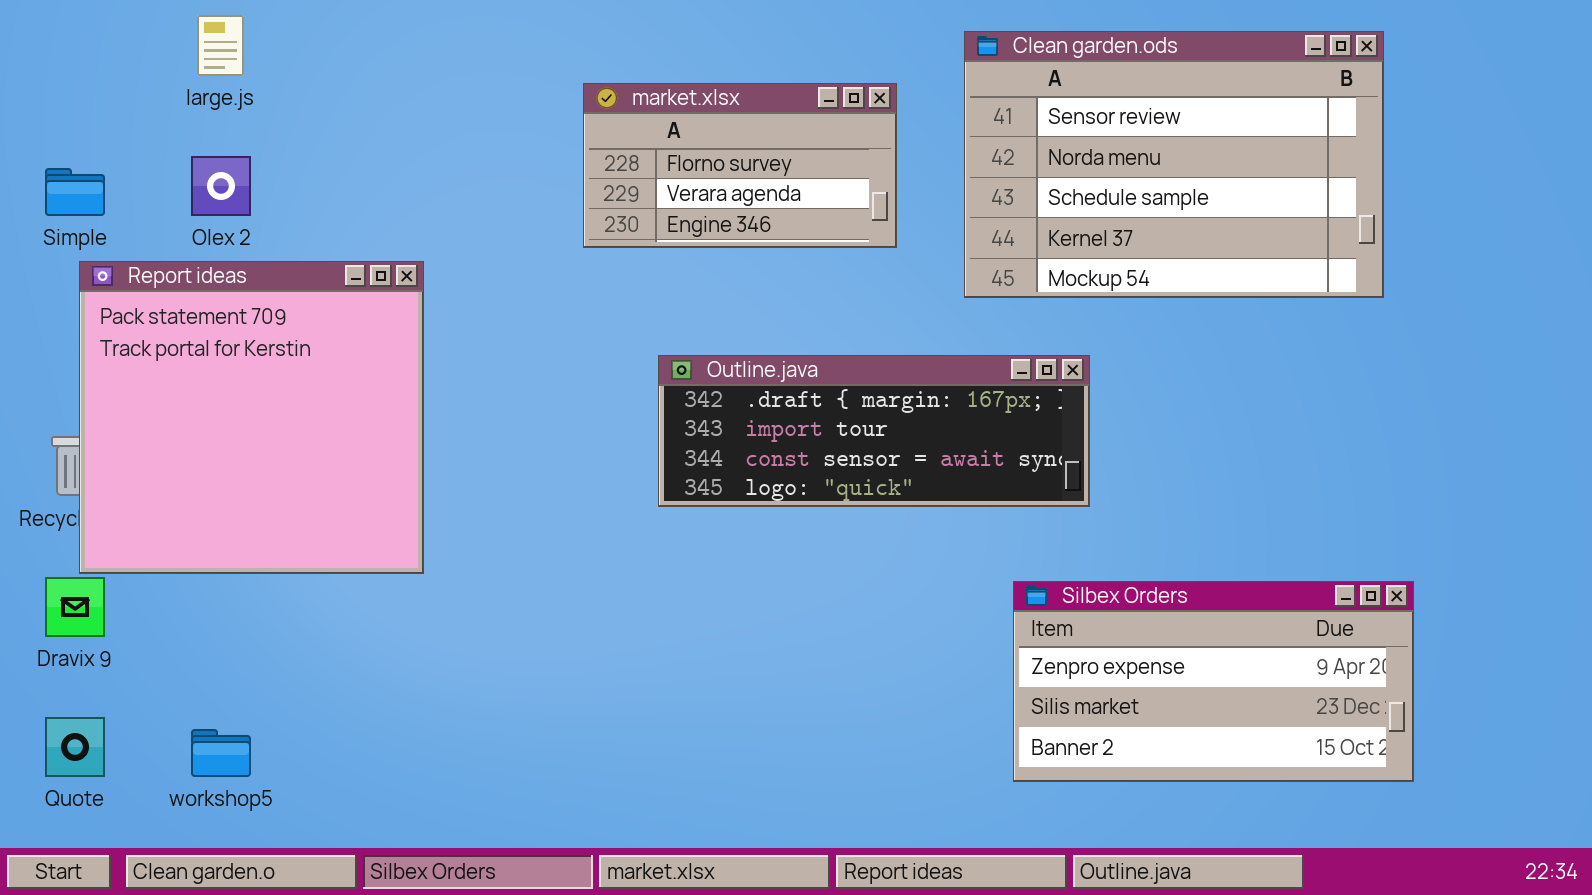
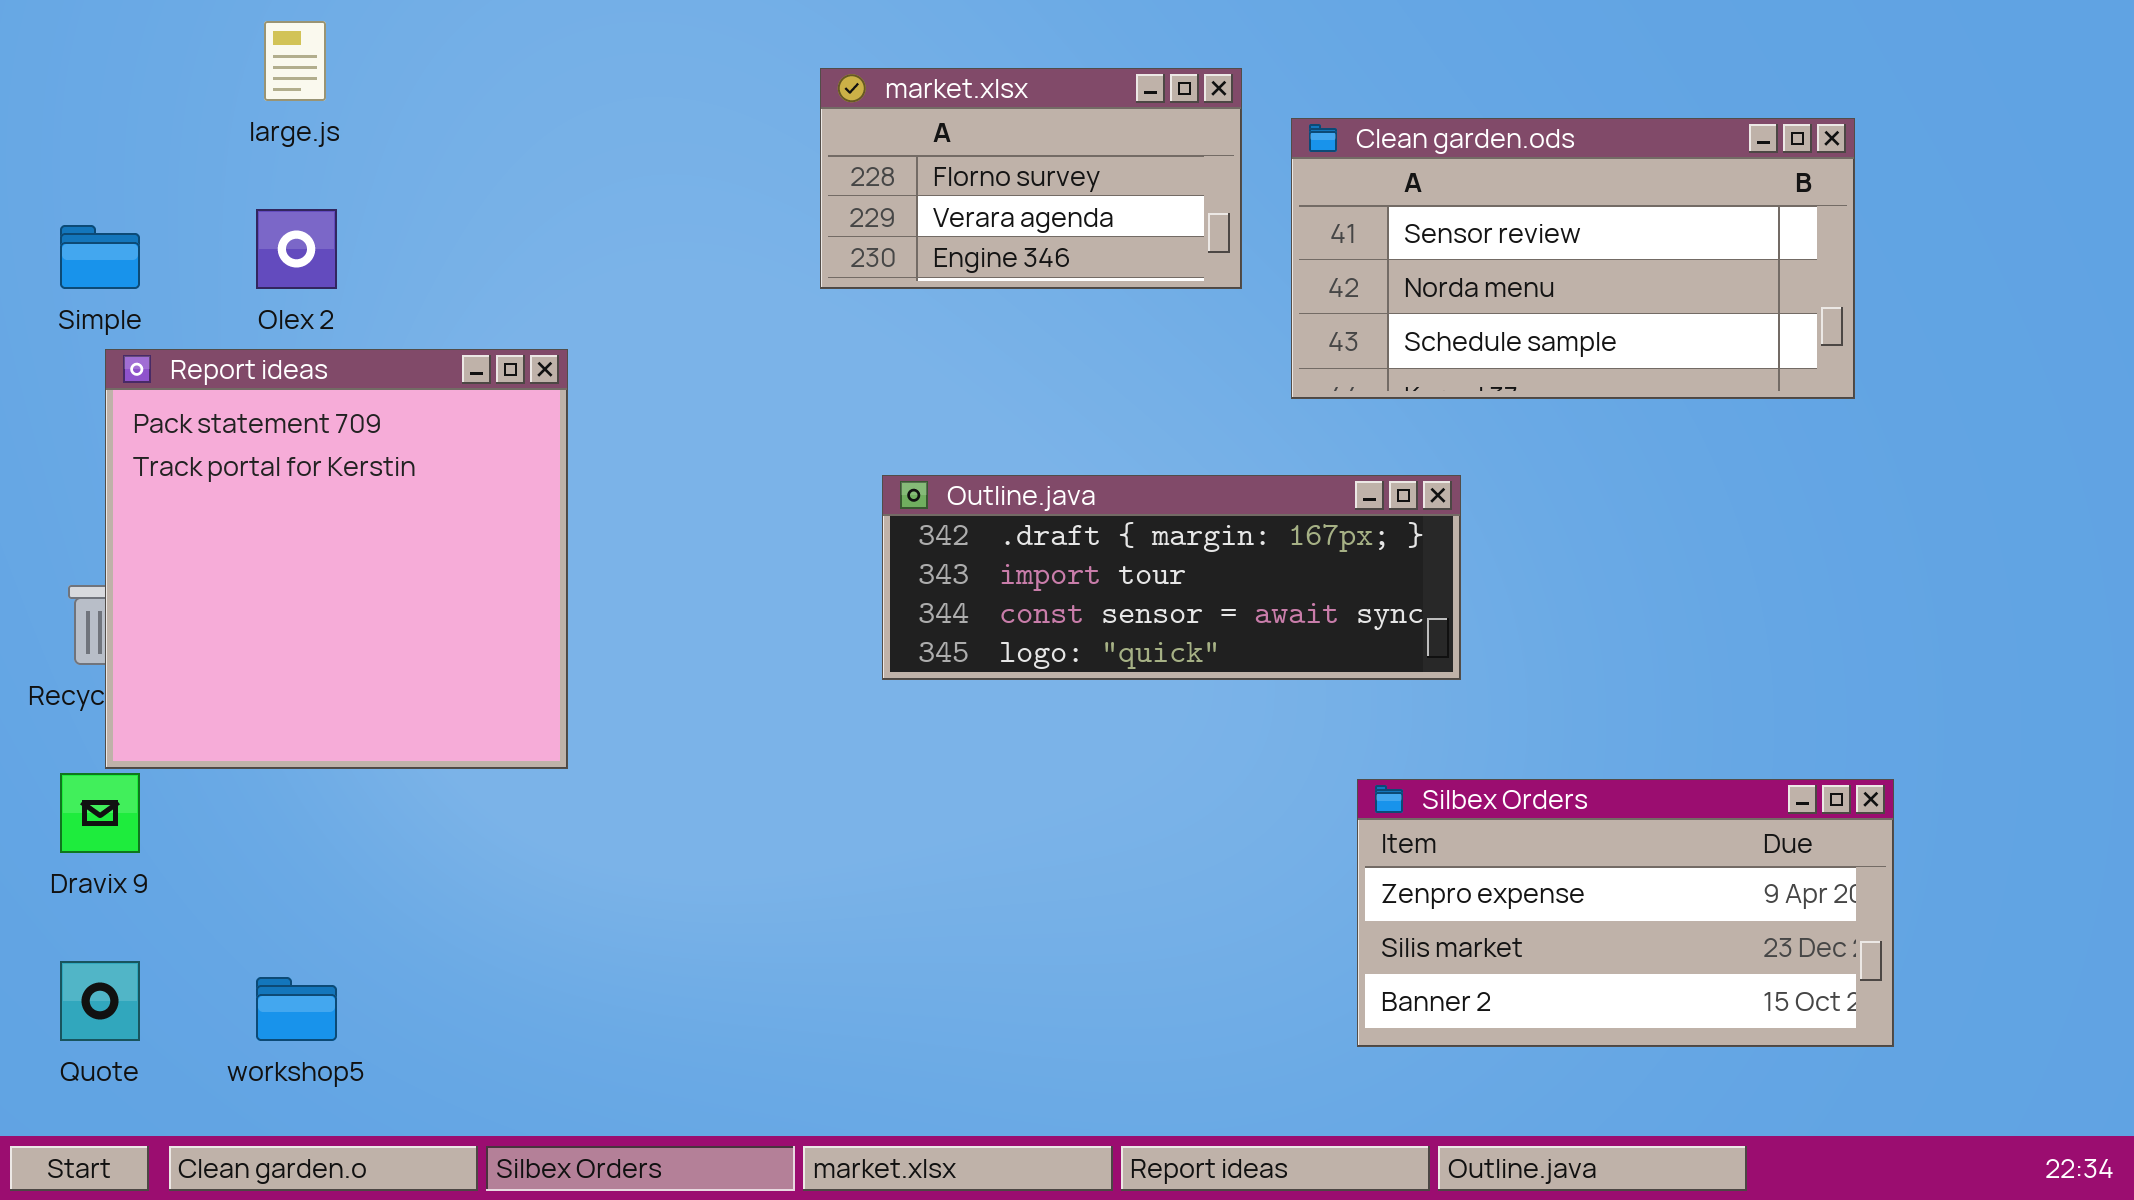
Clean garden.ods: [964,31,1384,298] -> [1291,118,1855,399], resized
market.xlsx: [583,83,897,248] -> [820,68,1242,289], moved

